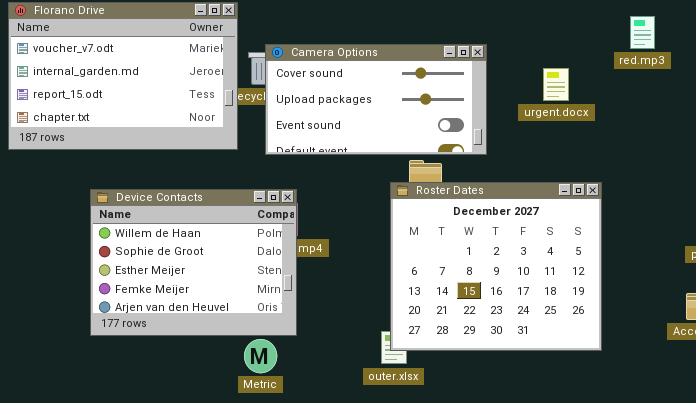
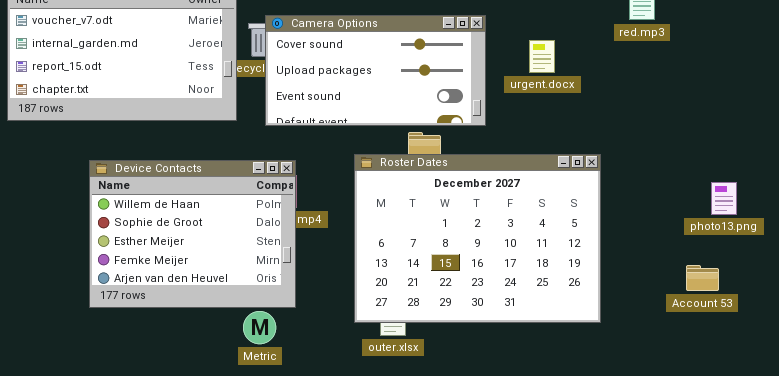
urgent.docx: [543,68,569,101] -> [529,40,555,73], moved
Roster Dates: [390,182,602,351] -> [354,154,601,323], resized

